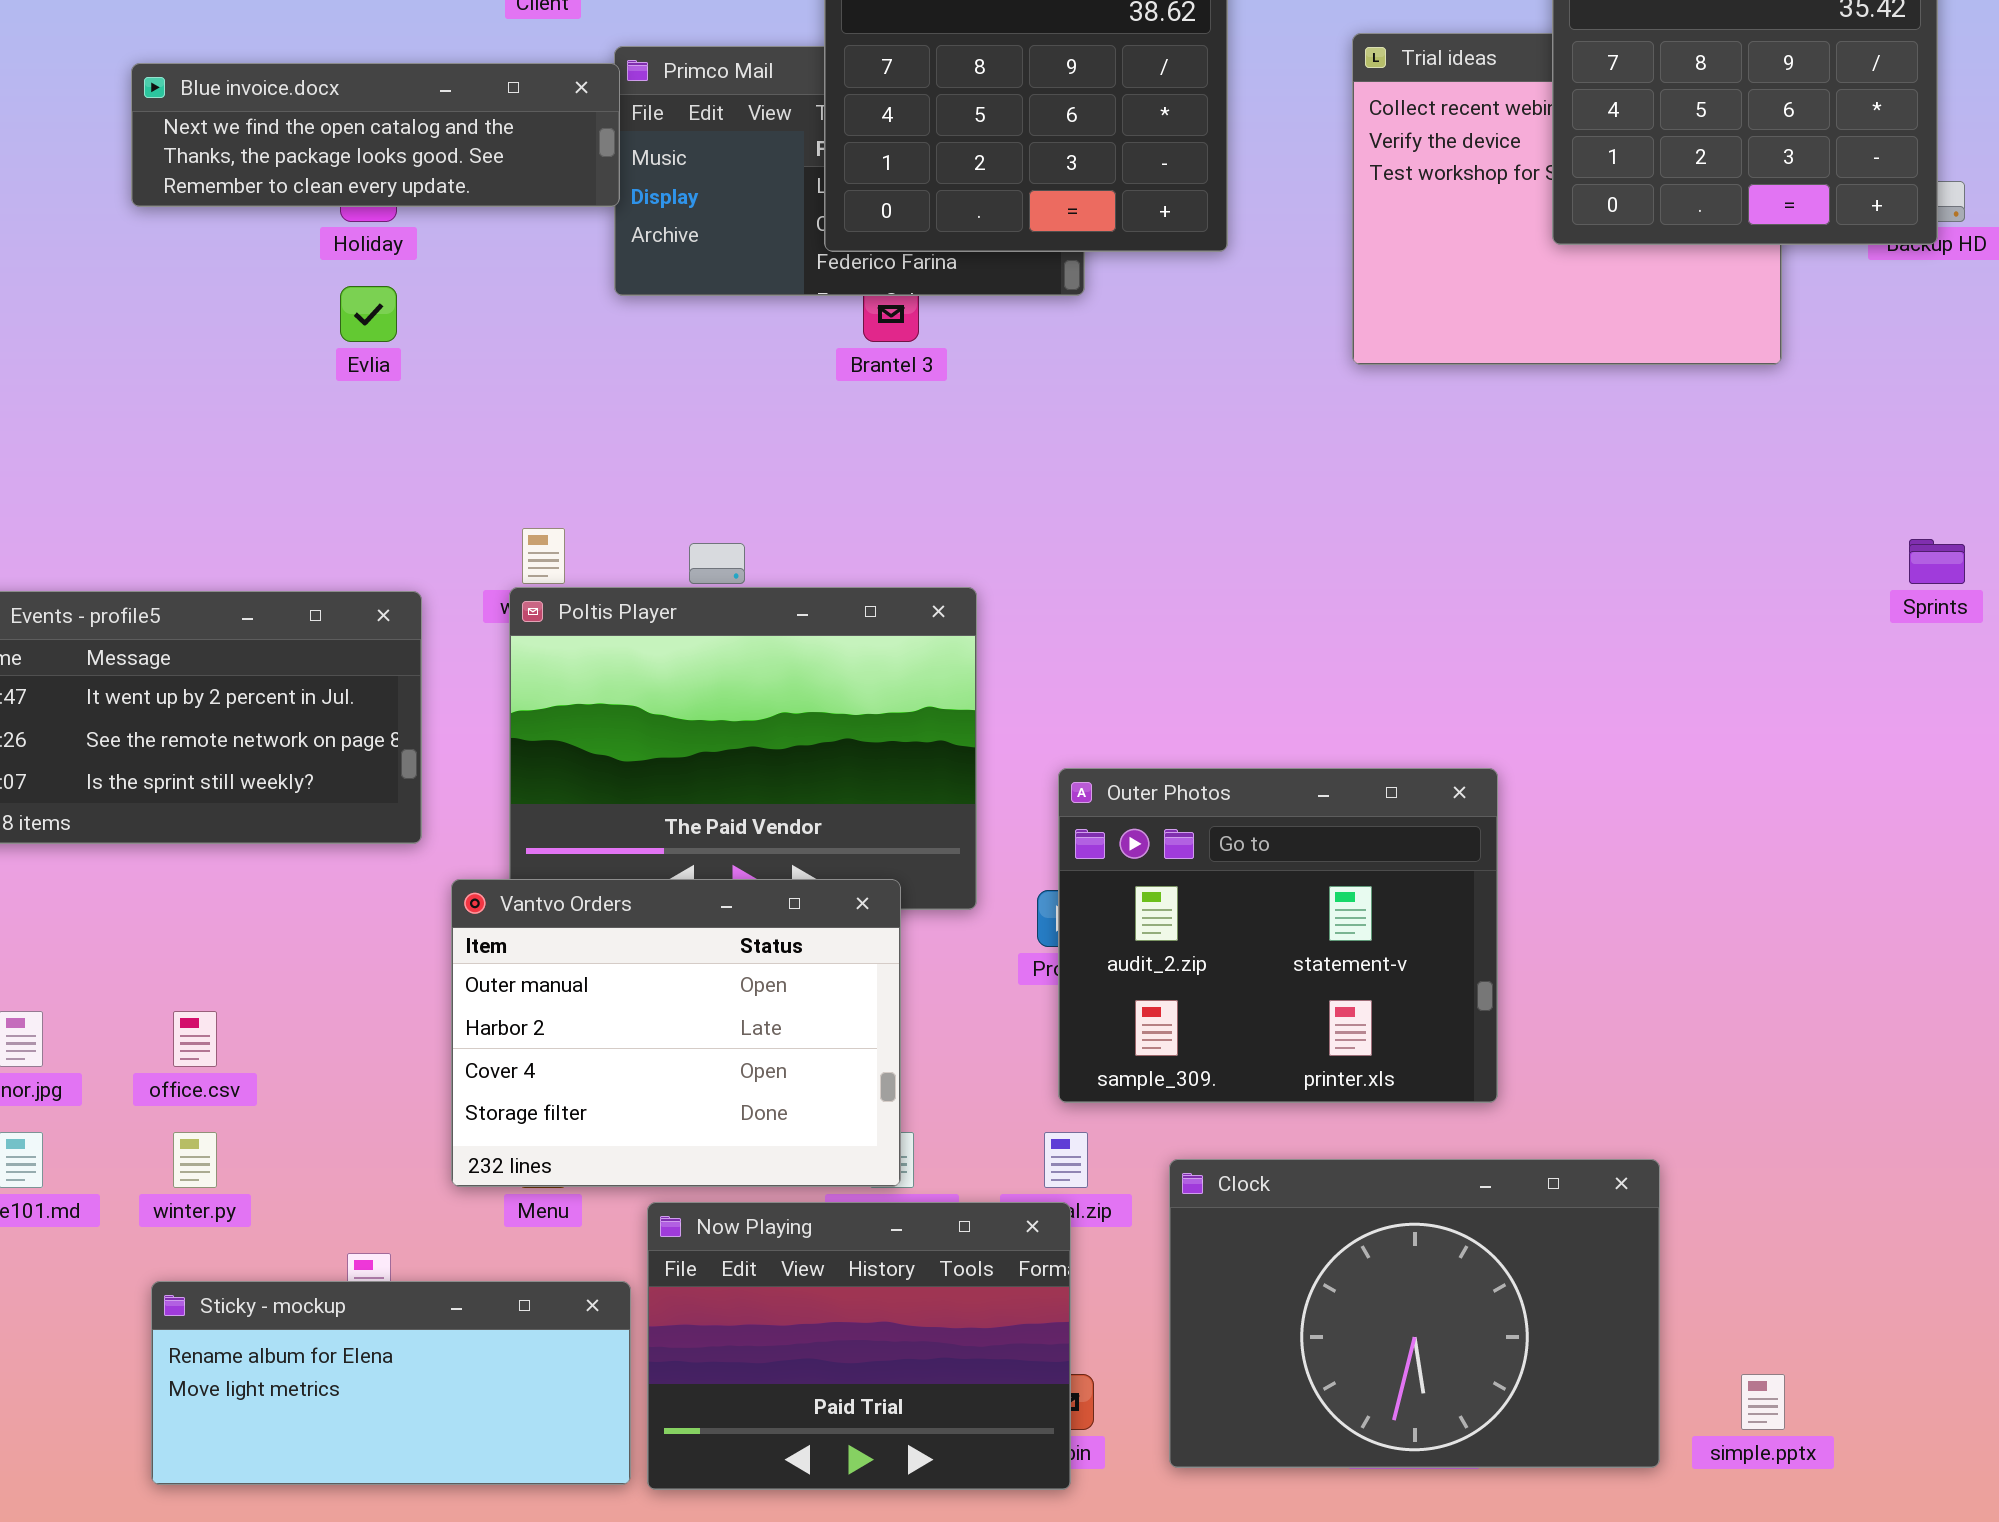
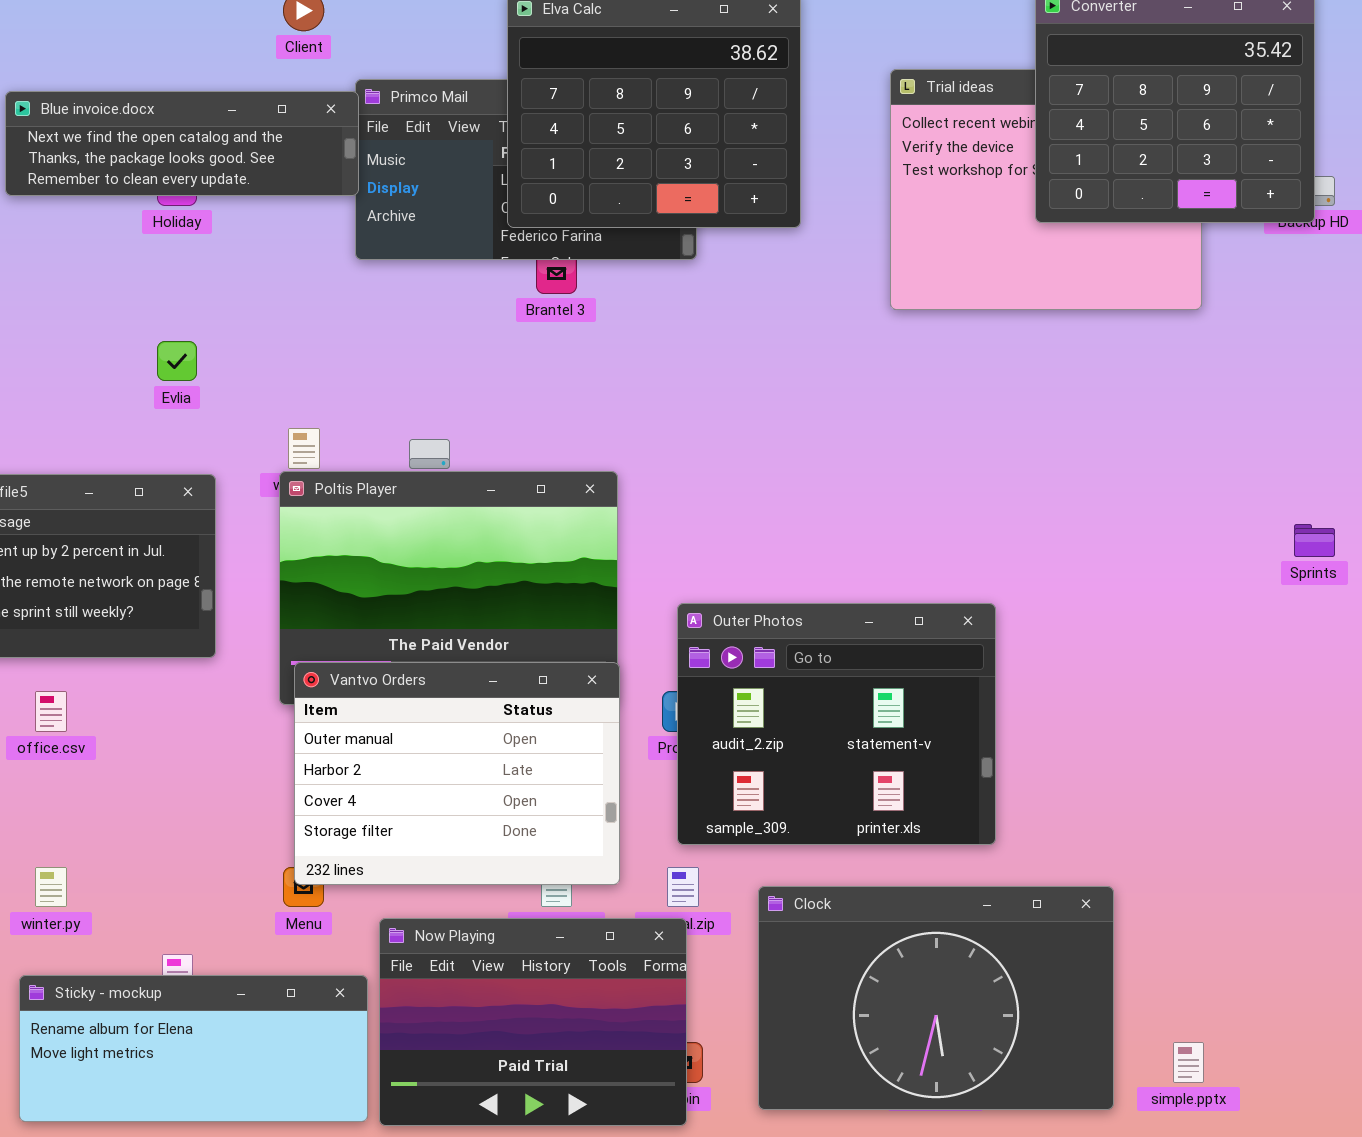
Evlia: [340,286,397,342] -> [157,341,197,381], moved
Sprints: [1909,539,1965,584] -> [1294,524,1335,557], moved
Vantvo Orders: [451,879,901,1187] -> [294,662,620,885], moved
office.csv: [173,1011,217,1067] -> [35,691,67,732], moved

